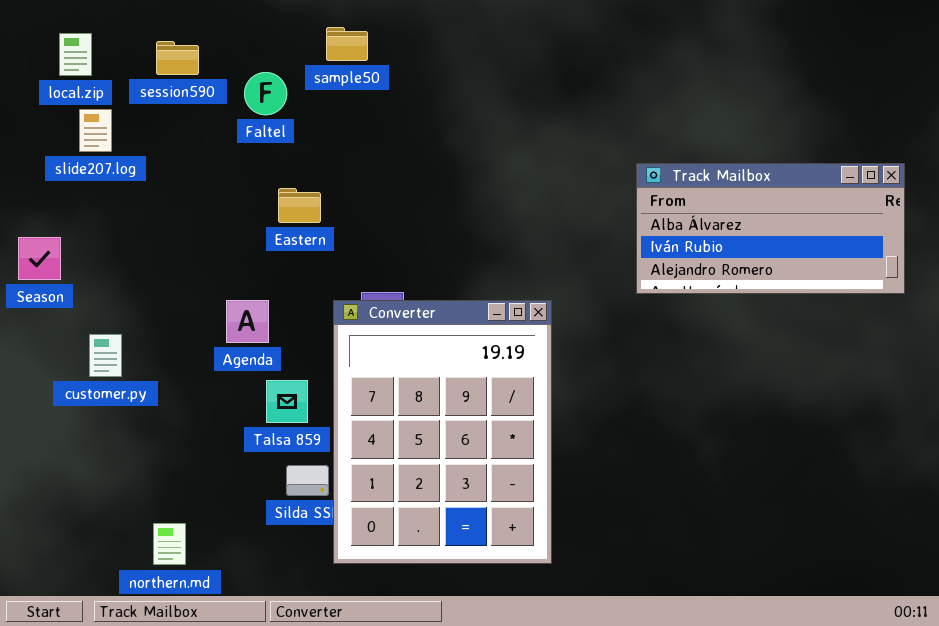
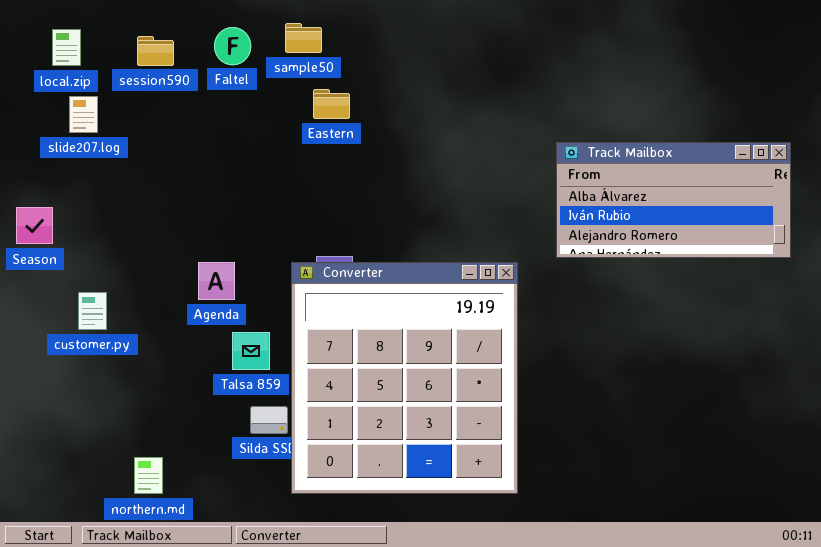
Faltel: [244,72,287,115] -> [214,27,251,65], moved
Eastern: [278,188,321,223] -> [313,89,350,119], moved
Converter: [333,300,552,564] -> [291,262,518,494], resized

